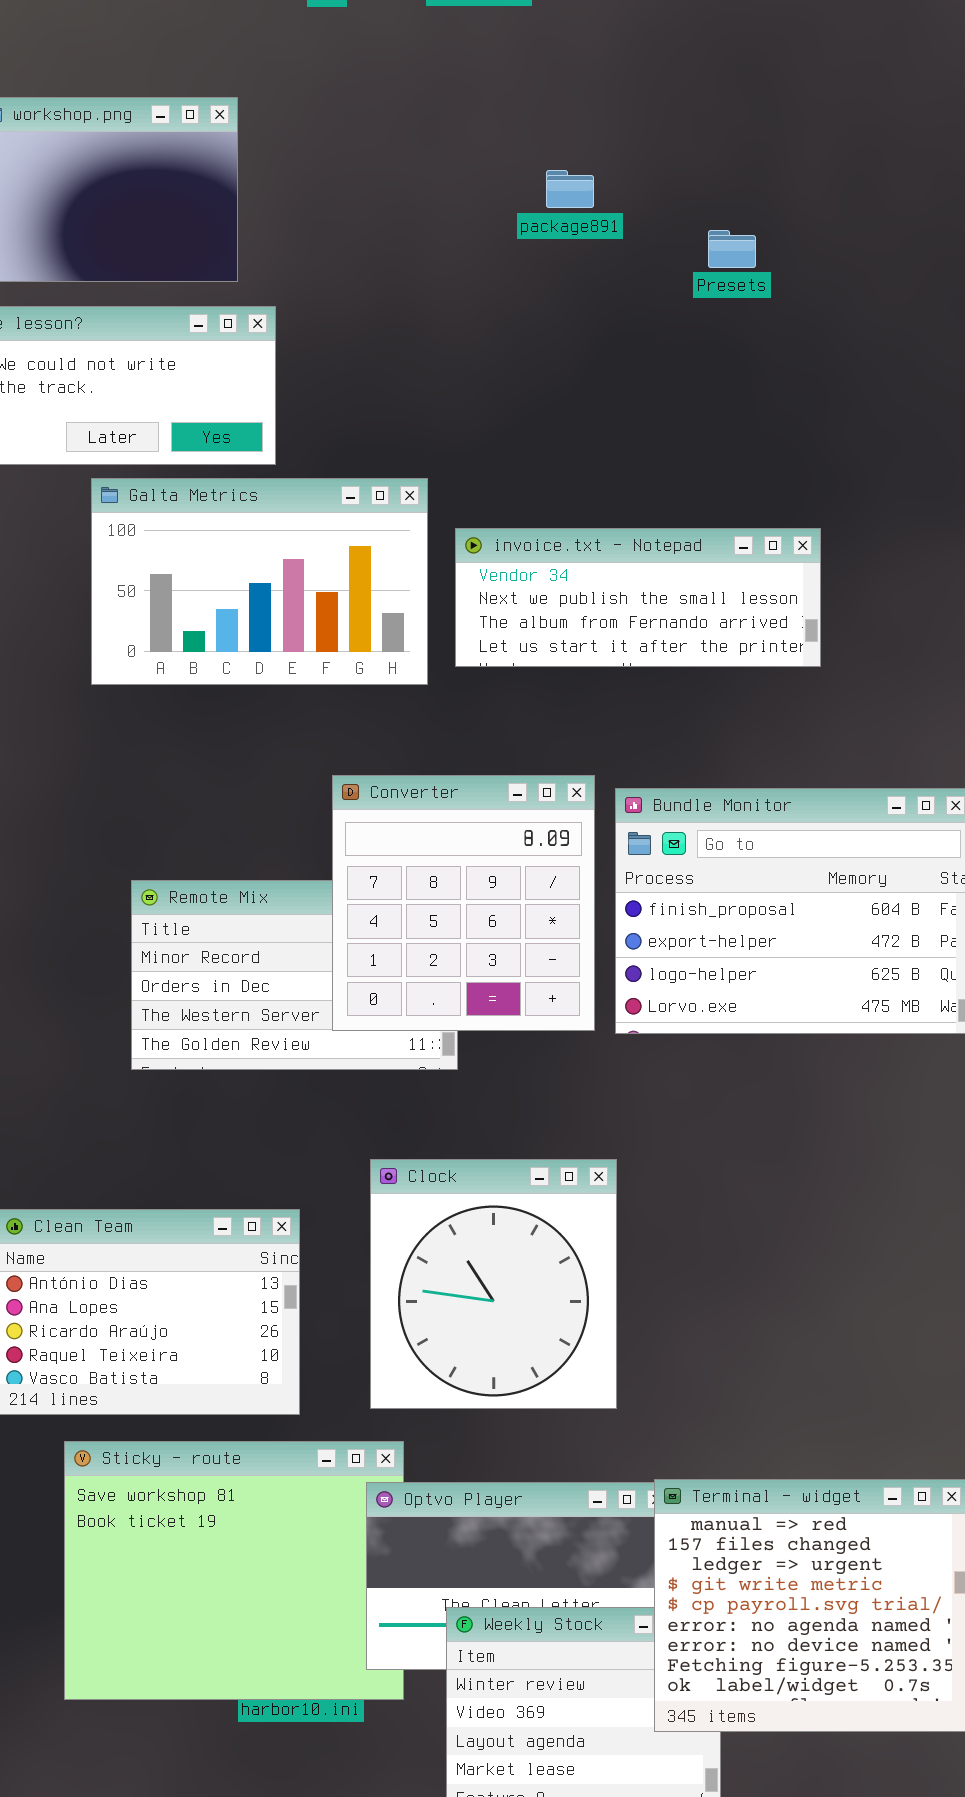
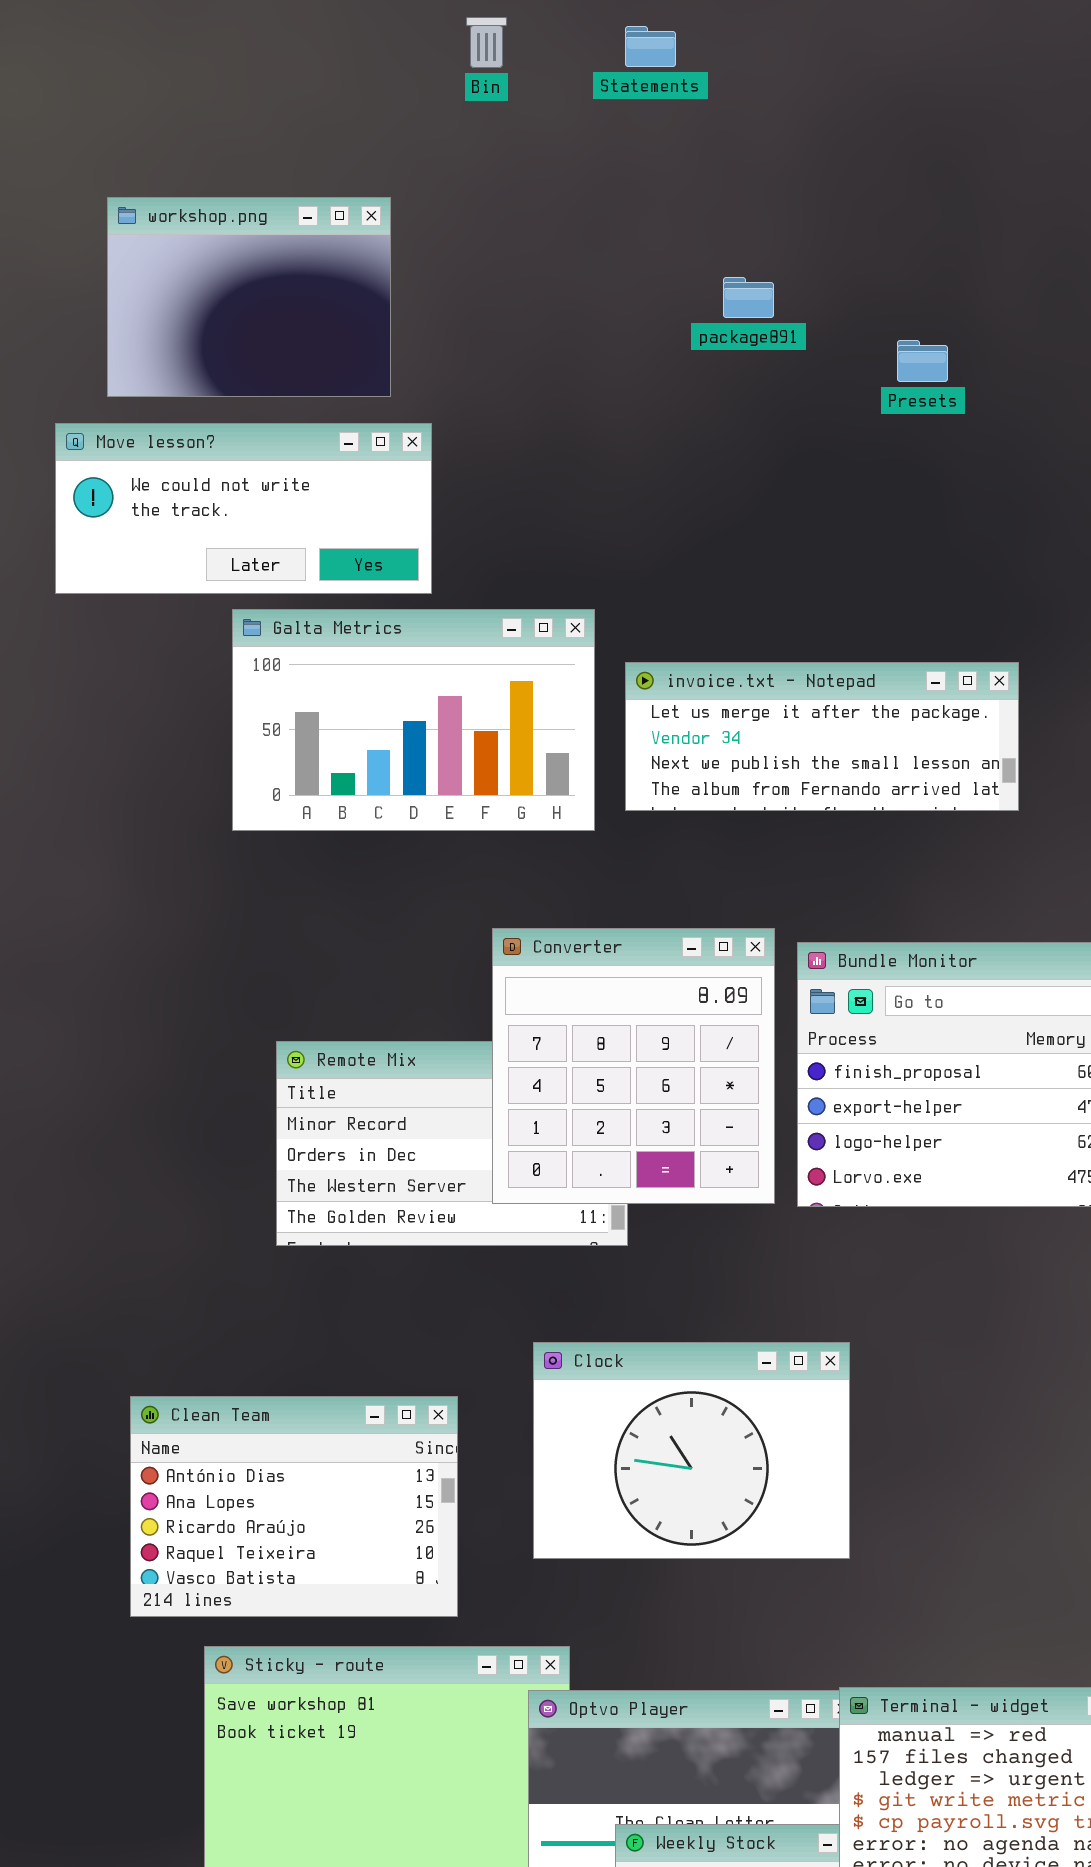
invoice.txt - Notepad: [455,528,821,667] -> [625,662,1019,811], scrolled up 1 row
Clock: [370,1159,617,1409] -> [533,1342,850,1559], resized

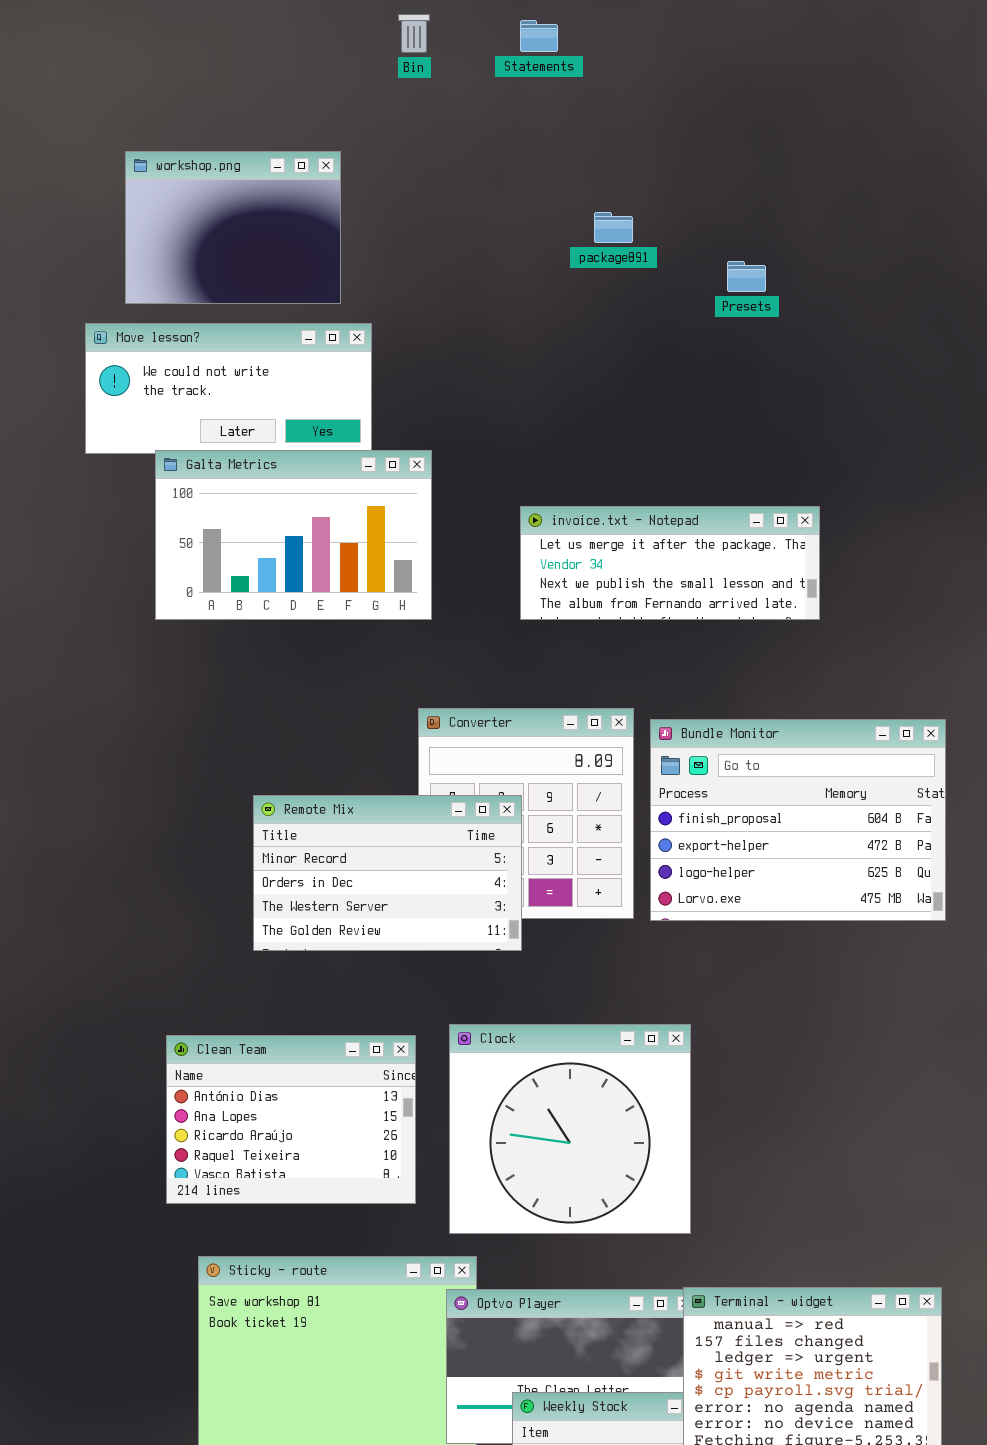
Galta Metrics: [232,609,595,831] -> [155,450,432,620], moved
Remote Mix: [276,1041,628,1246] -> [253,795,522,951], raised
Clock: [533,1342,850,1559] -> [449,1024,691,1234], resized
Clean Team: [130,1396,458,1617] -> [166,1035,416,1204], moved

